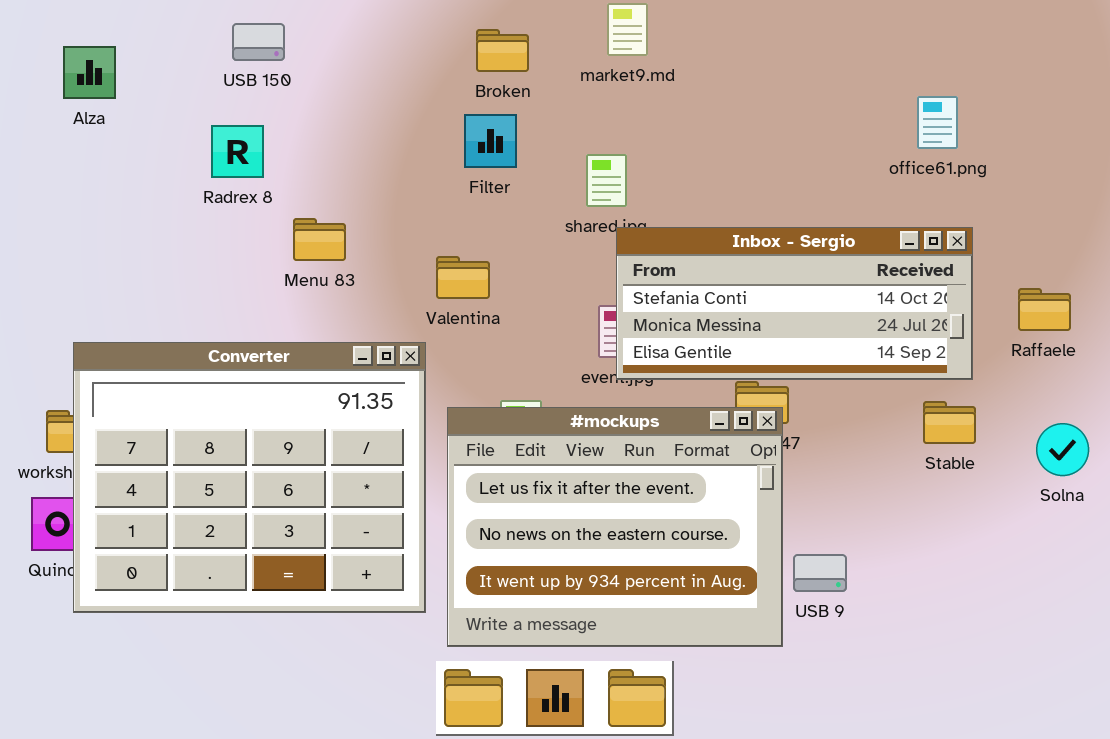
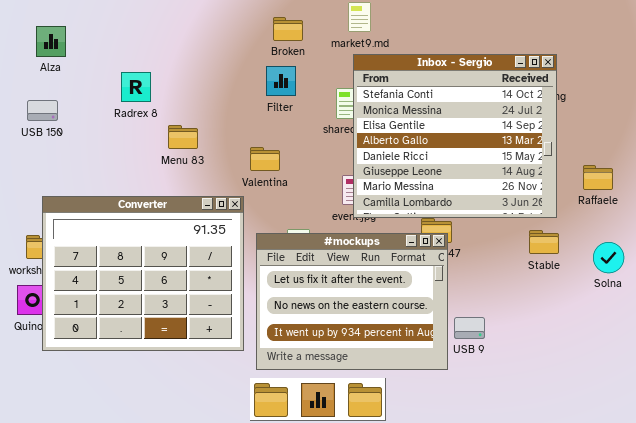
USB 150: [232,23,285,61] -> [27,100,58,121], moved
Inbox - Sergio: [616,227,973,380] -> [353,54,557,218], resized

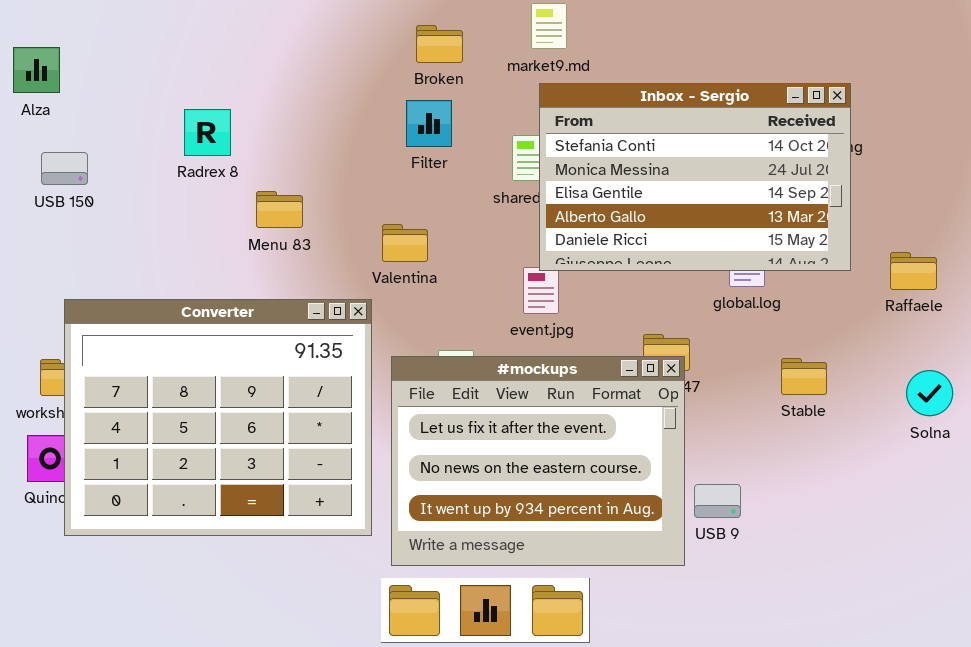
Alza: [36,26,66,57] -> [13,47,60,93], moved
Inbox - Sergio: [353,54,557,218] -> [539,83,851,271], resized
Stable: [529,230,559,254] -> [781,358,827,395], moved

